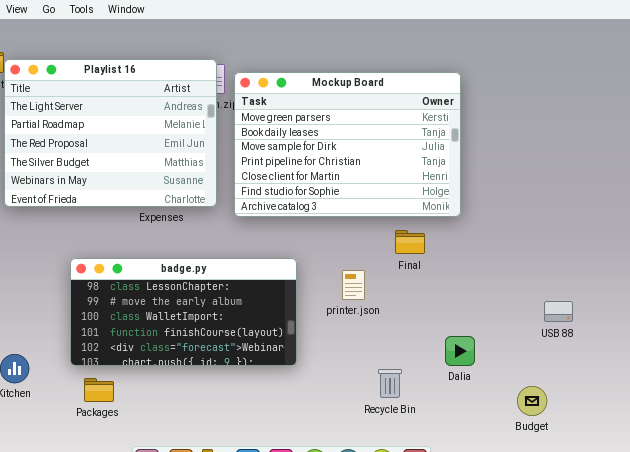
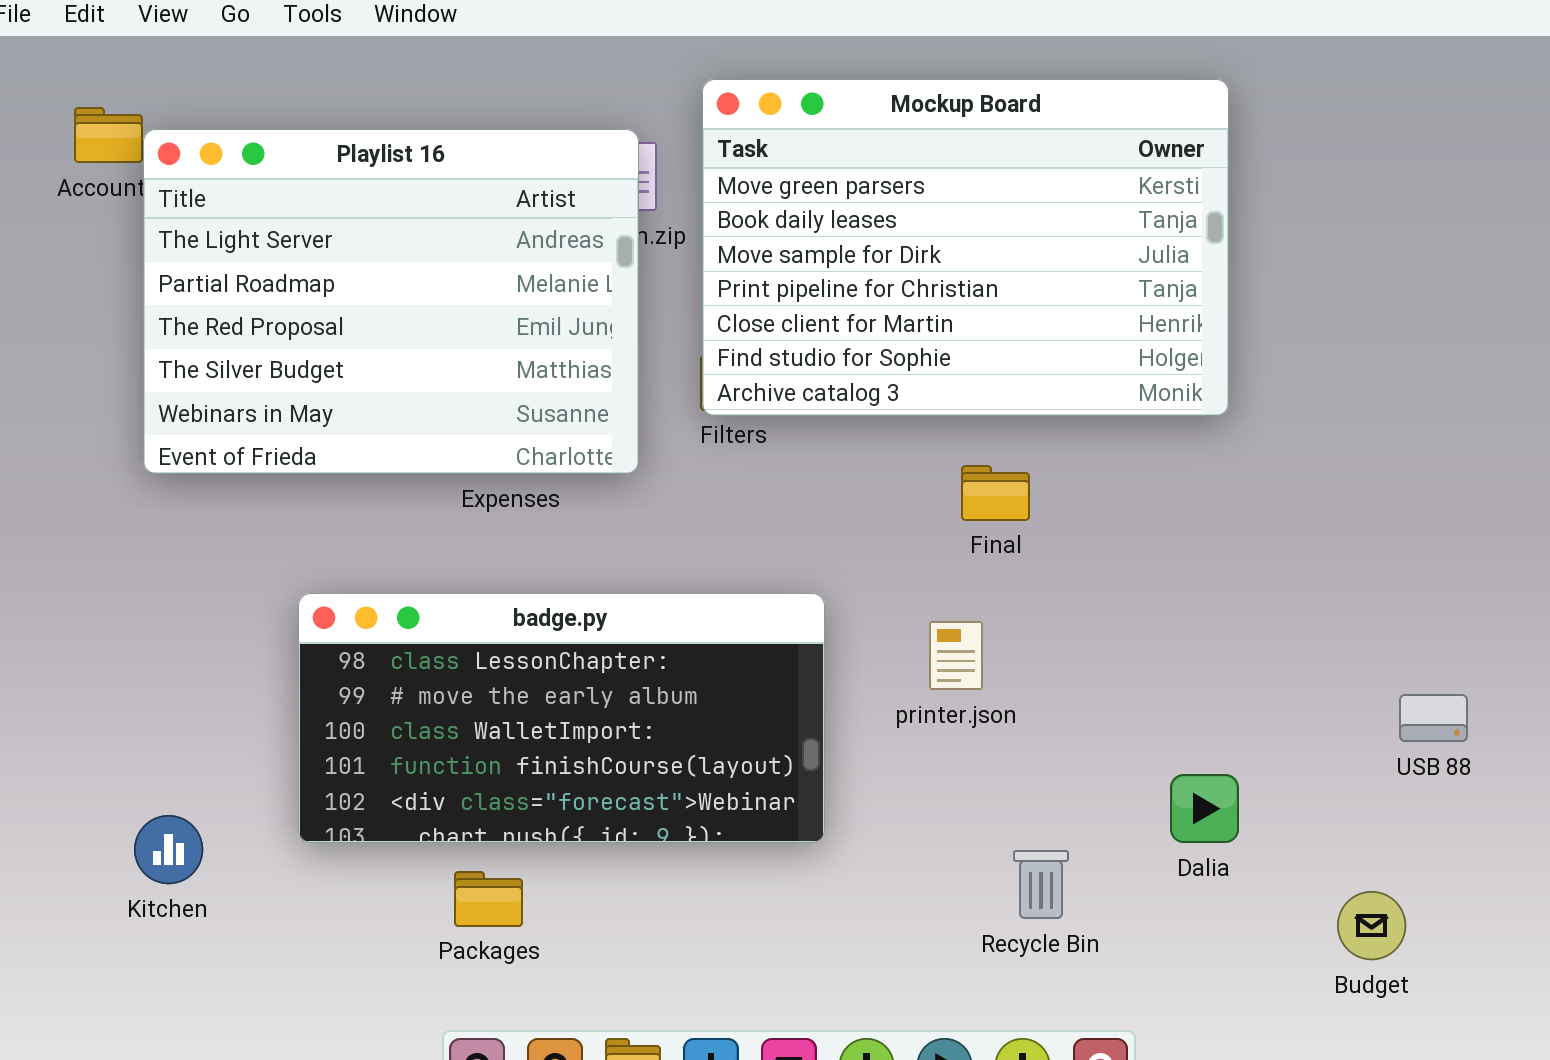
Mockup Board: [234,72,461,217] -> [702,79,1229,416], moved
Final: [395,230,425,254] -> [961,465,1030,521], moved
Packages: [84,378,114,402] -> [454,871,523,927], moved

